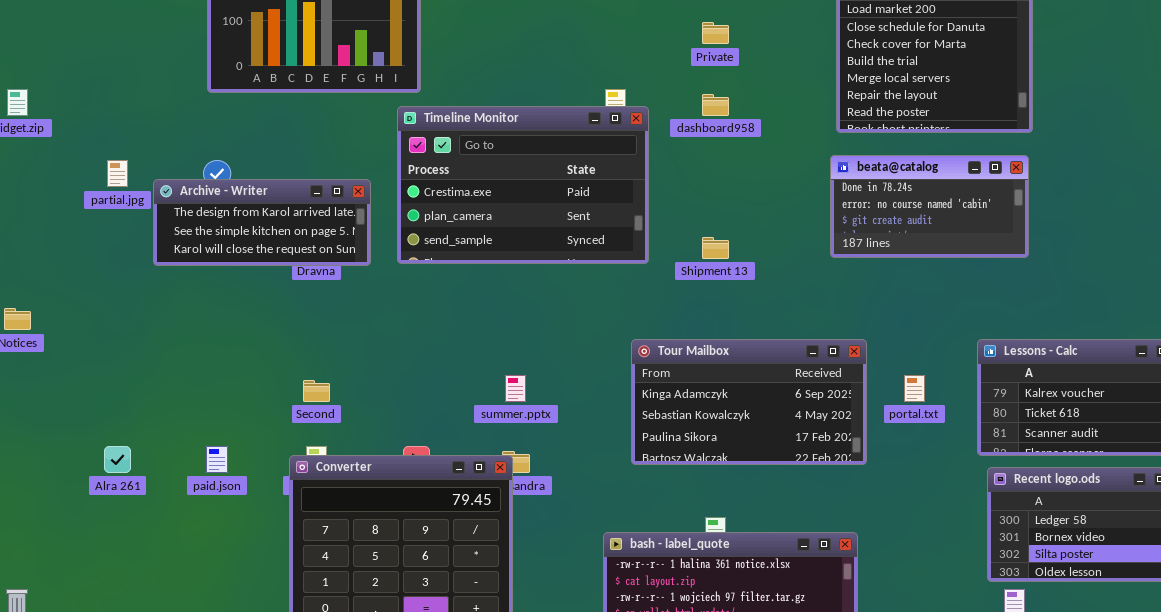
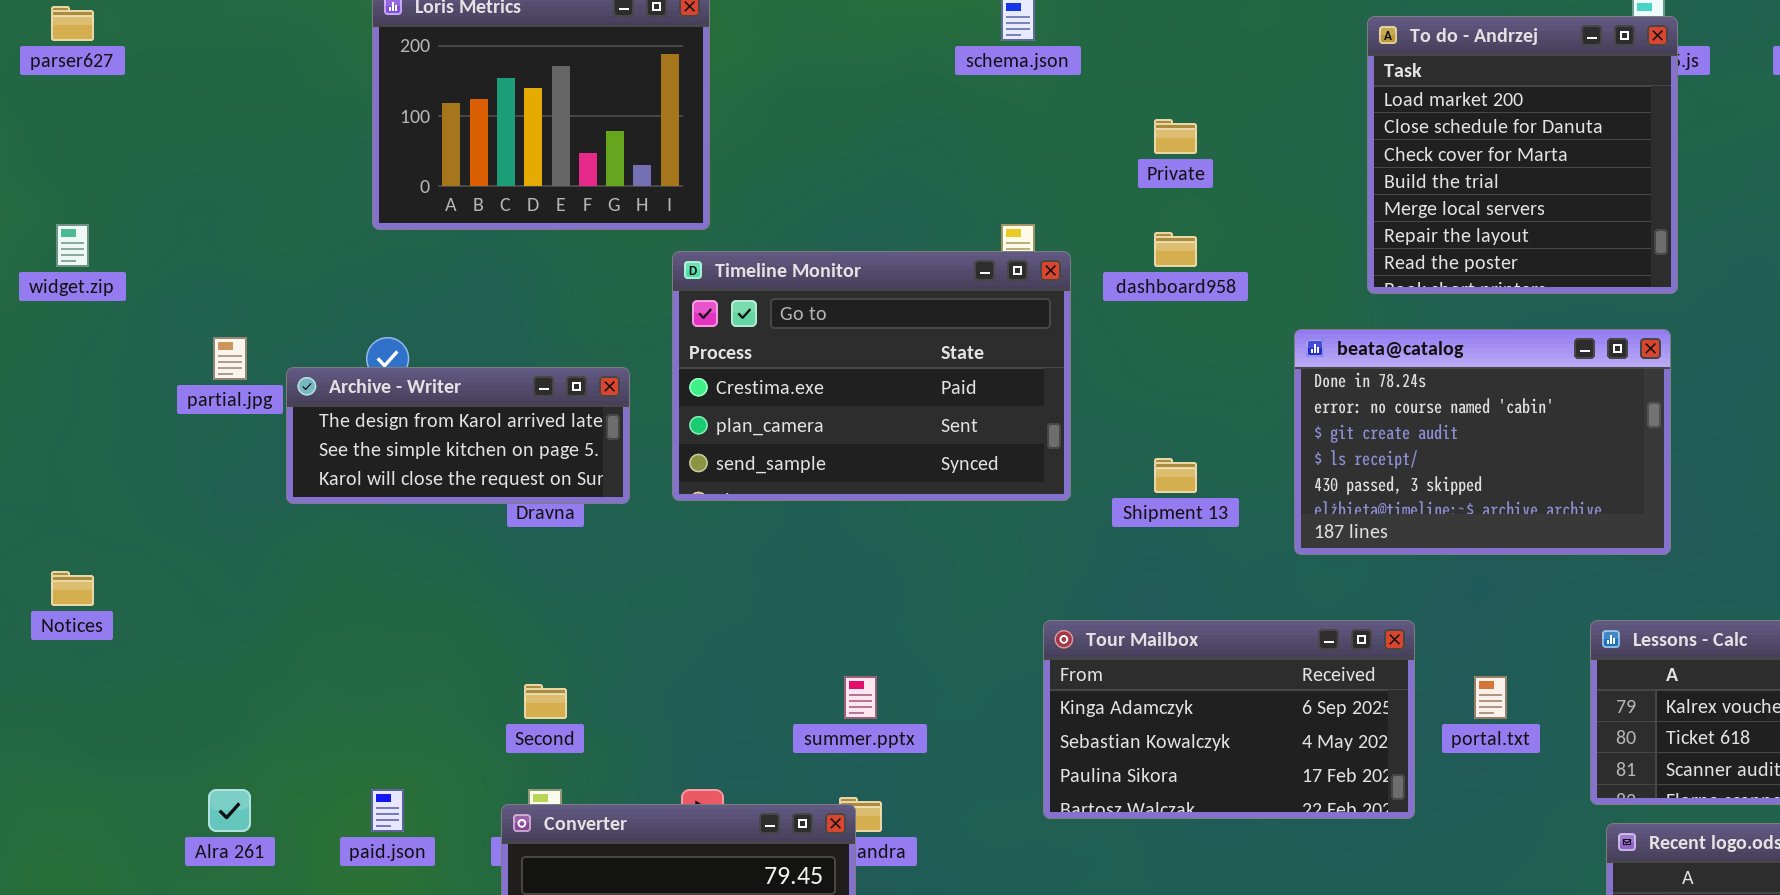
beata@catalog: [830,155,1029,258] -> [1294,329,1671,555], resized

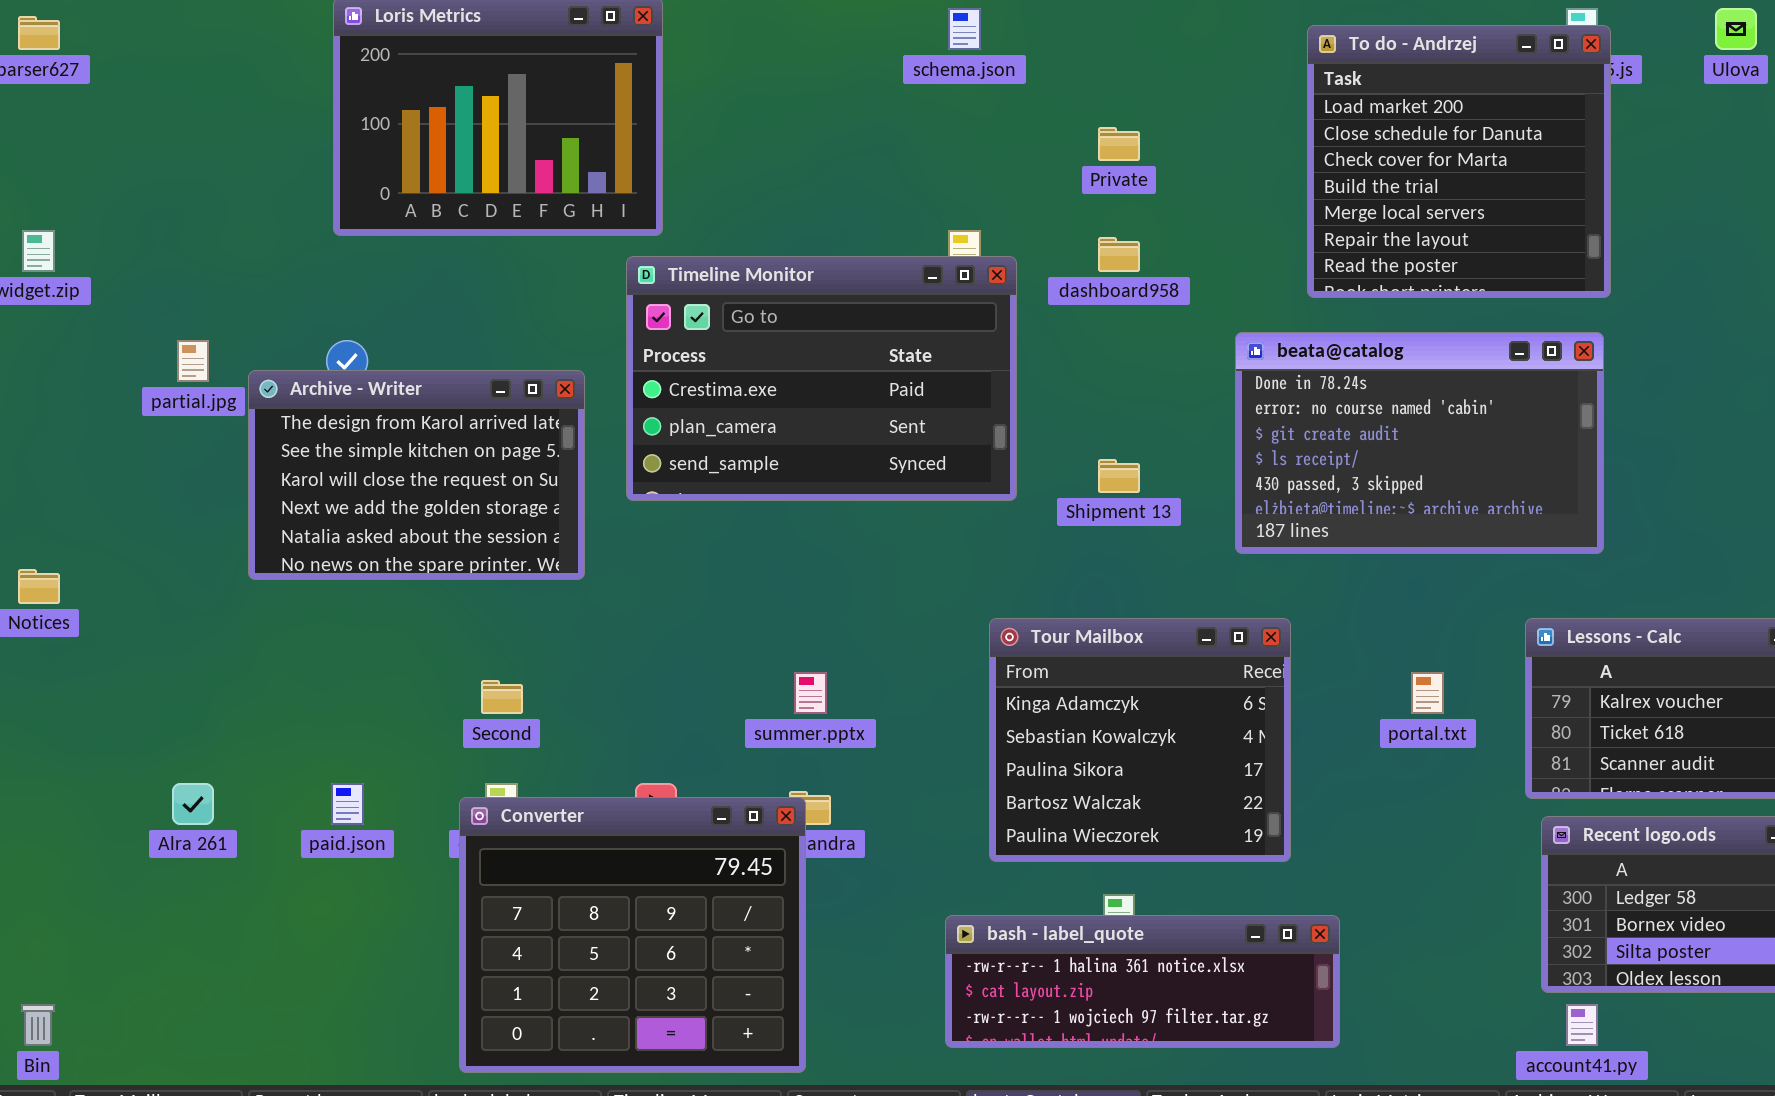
Archive - Writer: [286,367,630,504] -> [248,370,585,580], resized
Tour Mailbox: [1043,620,1415,819] -> [989,618,1291,862], resized

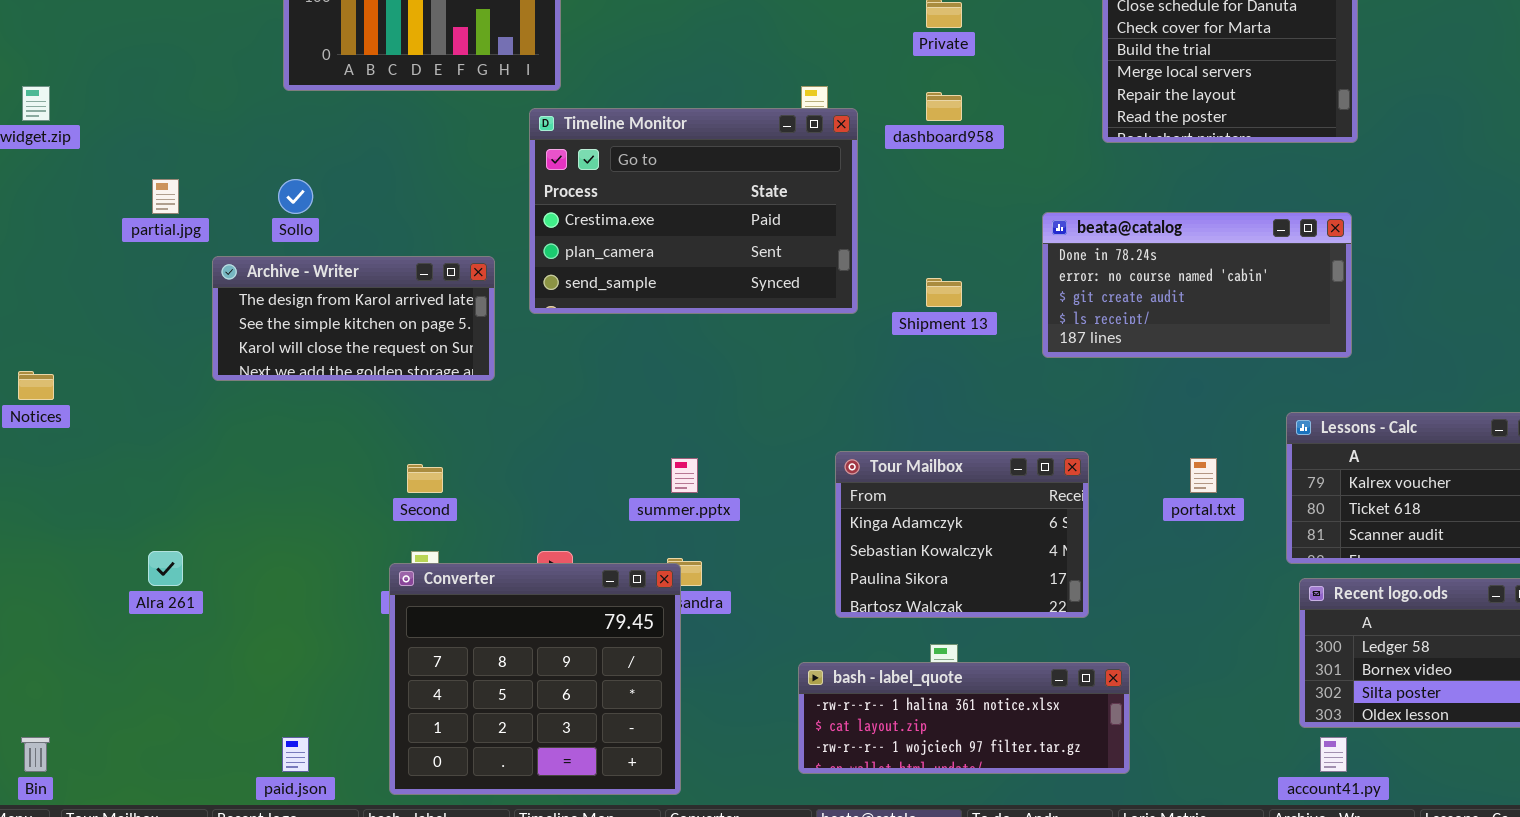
beata@catalog: [1235,332,1604,554] -> [1042,212,1352,358], resized
Archive - Writer: [248,370,585,580] -> [212,256,495,381], resized
Tour Mailbox: [989,618,1291,862] -> [835,451,1089,618], resized
paid.json: [331,783,364,825] -> [282,737,309,772], moved

